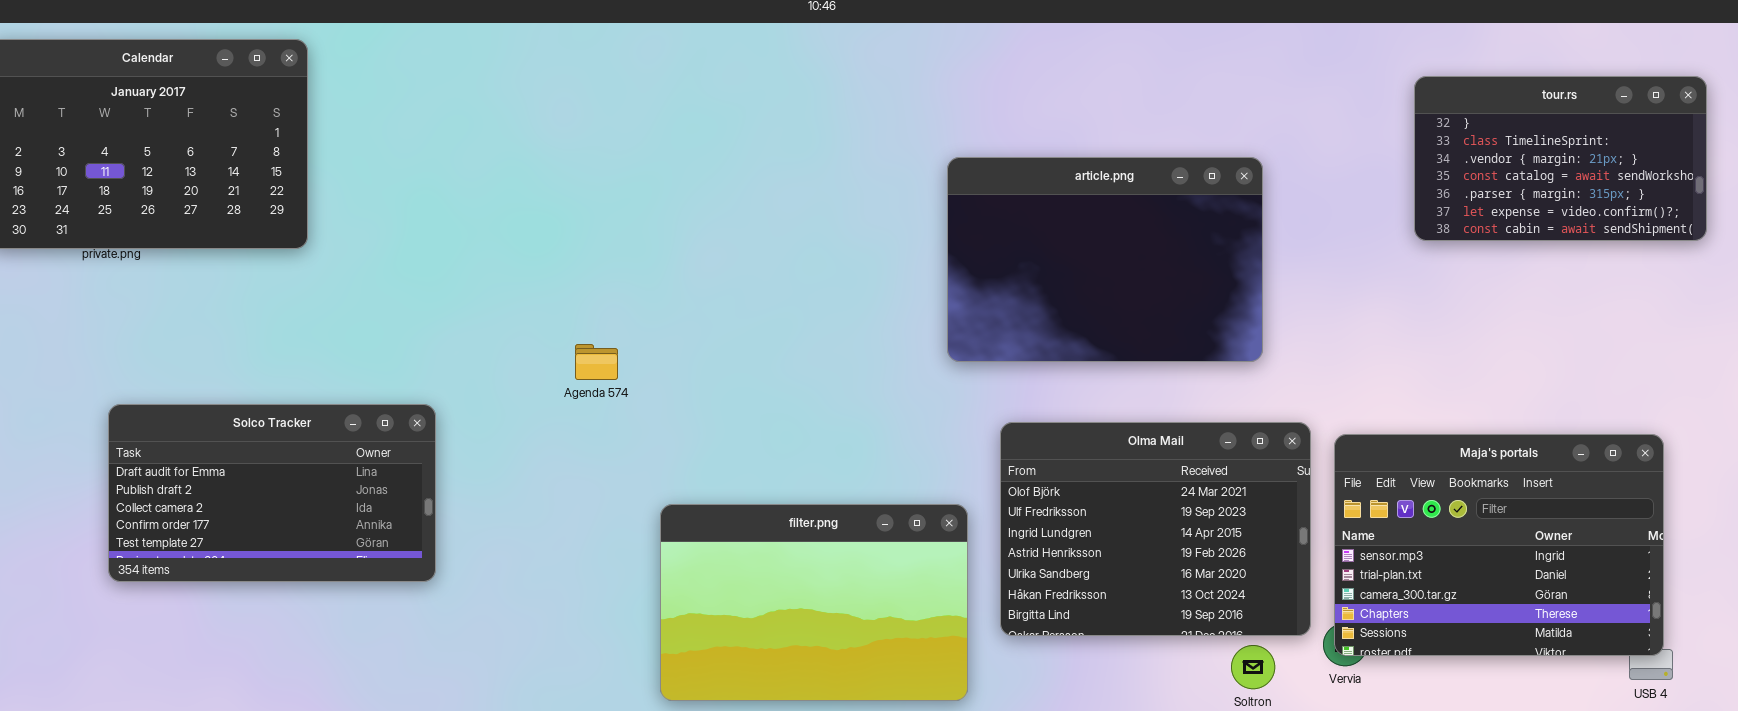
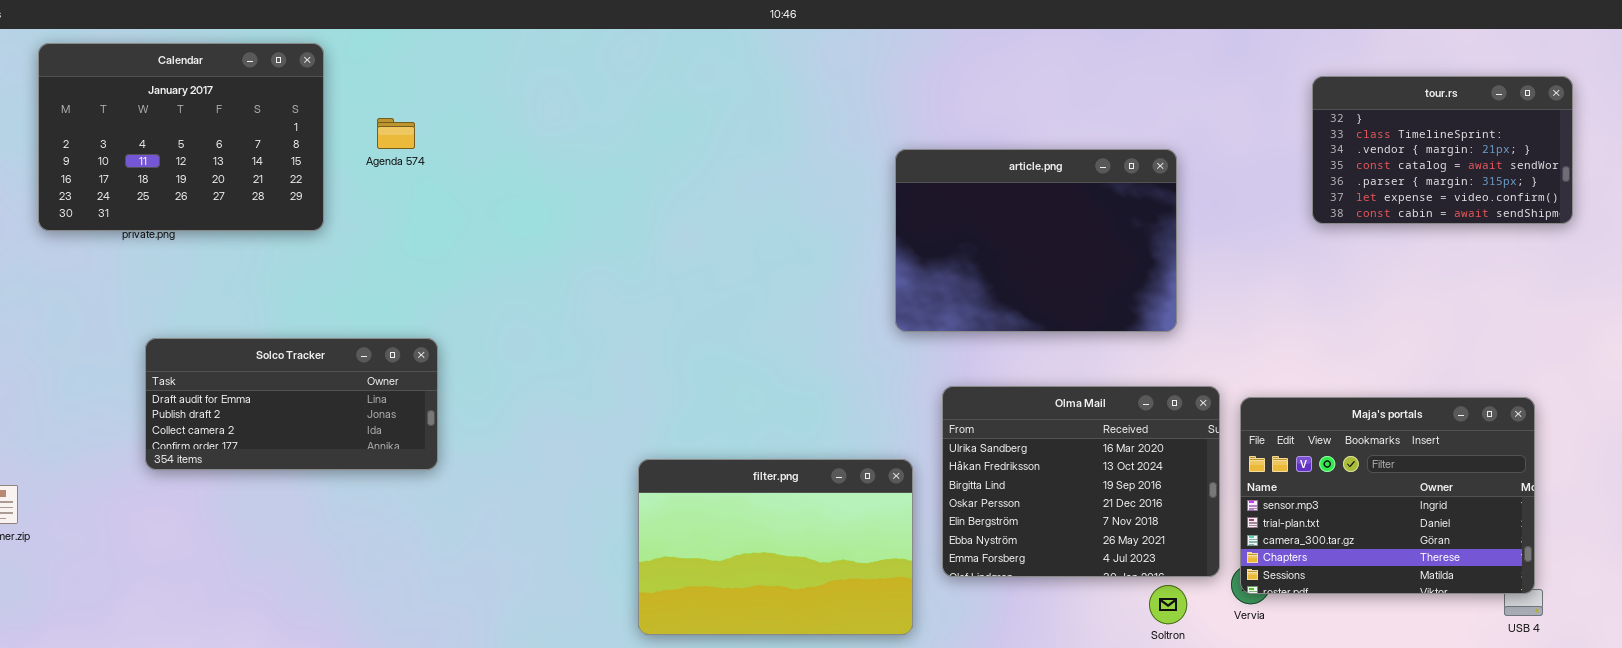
Agenda 574: [575,344,618,380] -> [377,118,415,149], moved
Solco Tracker: [108,404,436,582] -> [145,338,438,470], moved, resized
Olma Mail: [1000,422,1311,636] -> [942,386,1220,577], scrolled down 4 rows

